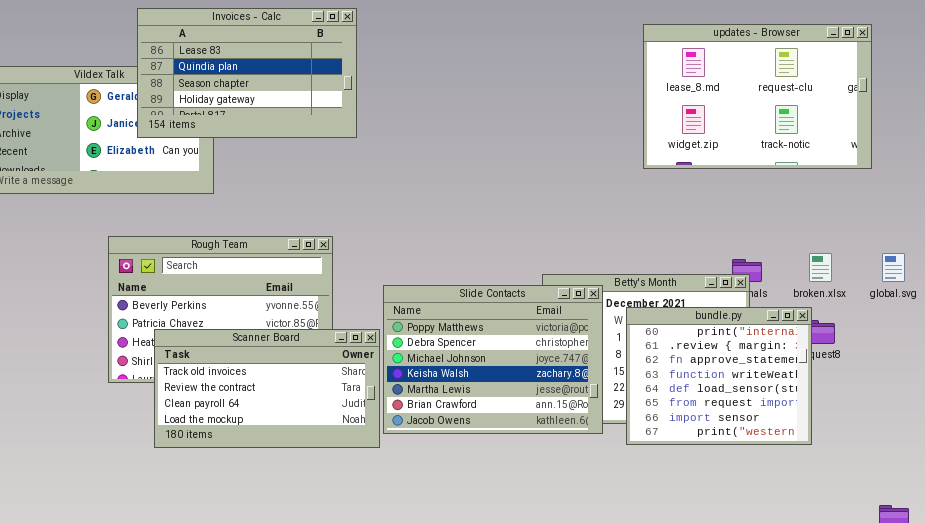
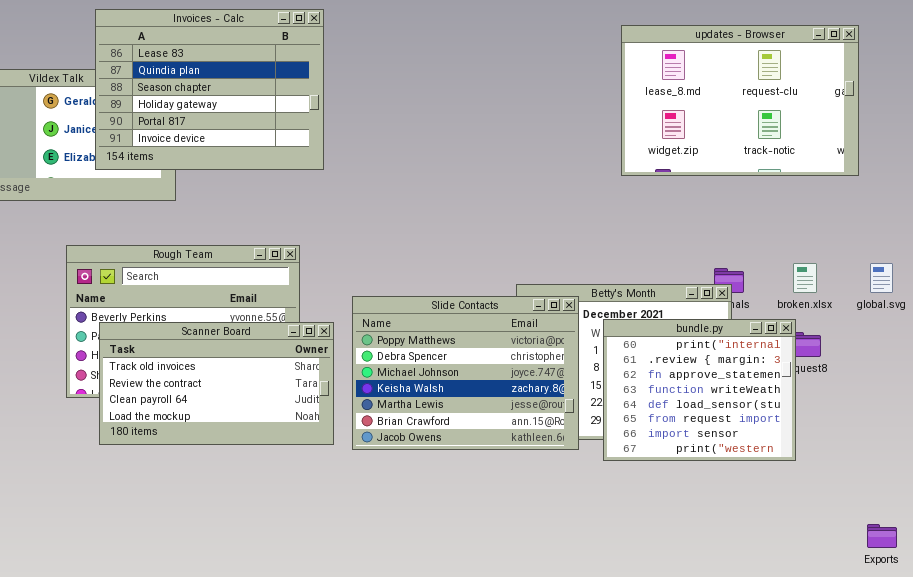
Invoices - Calc: [137,8,357,138] -> [95,9,324,170], resized
Scanner Board: [154,329,380,448] -> [99,322,334,445], moved

